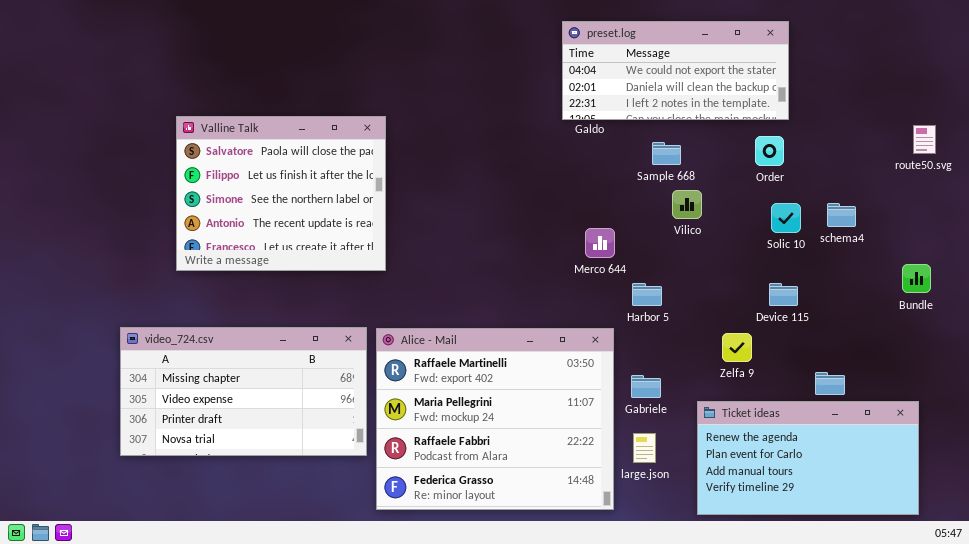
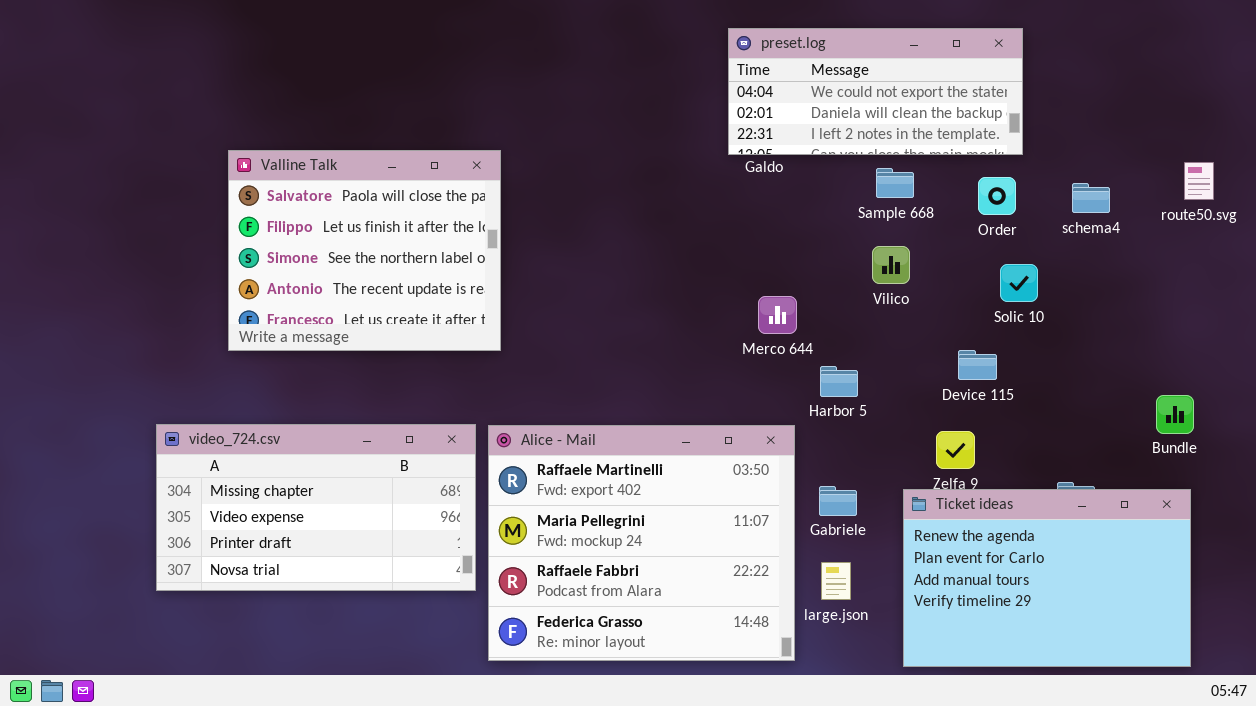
Sample 668: [652,142,681,165] -> [876,168,914,198], moved
schema4: [827,203,856,227] -> [1072,183,1110,213], moved
Bundle: [902,264,931,293] -> [1156,395,1194,434], moved
Device 115: [769,283,798,306] -> [958,350,997,380], moved
Ticket ideas: [697,401,919,515] -> [903,489,1191,667], resized

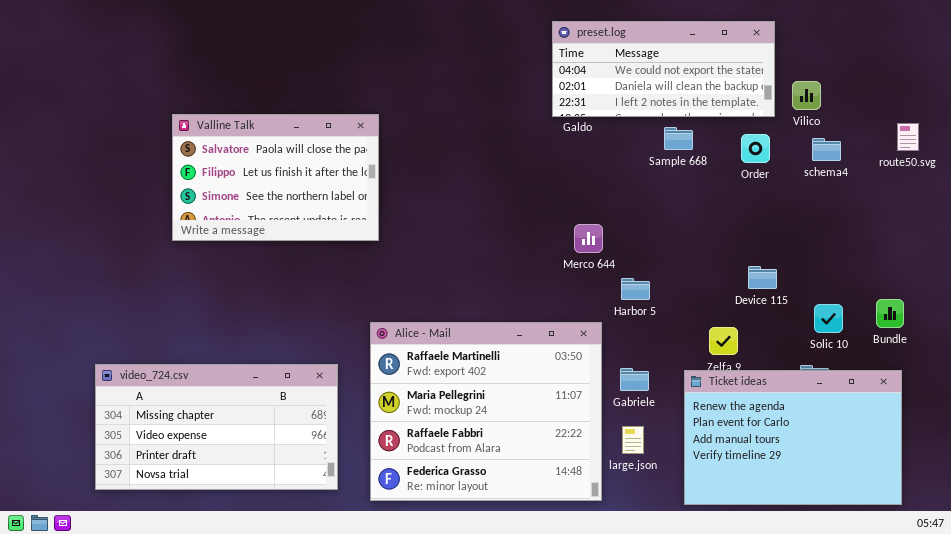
Valline Talk: [228,150,501,351] -> [172,114,379,241], resized
Vilico: [872,246,910,284] -> [792,81,821,110], moved
Solic 10: [1000,264,1038,302] -> [814,304,843,333], moved
Device 115: [958,350,997,380] -> [748,266,777,289], moved
video_724.csv: [156,424,476,591] -> [95,364,338,490], moved

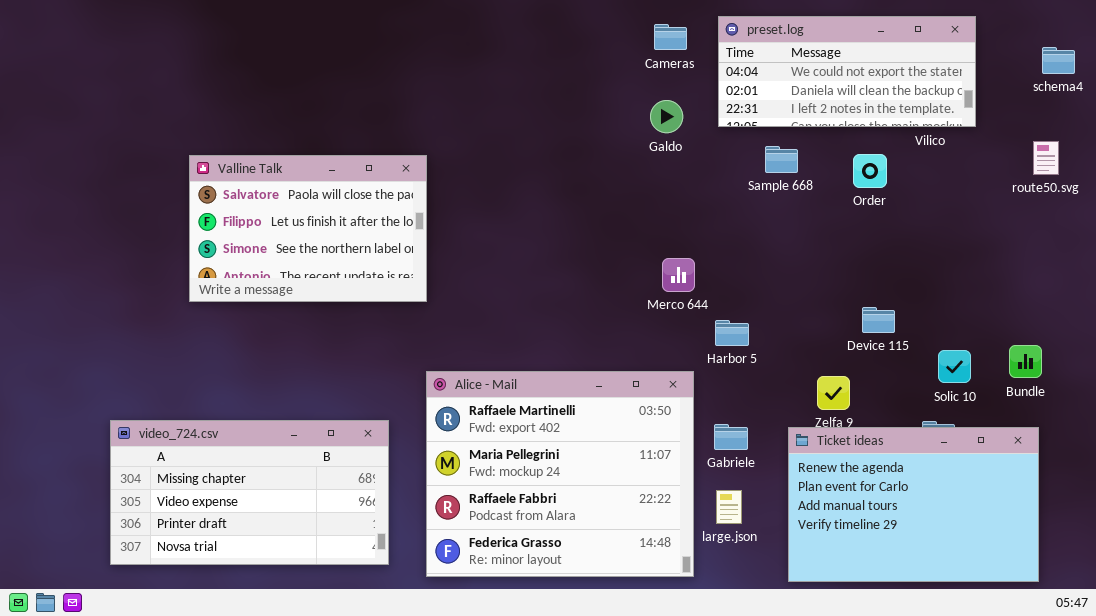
preset.log: [552,21,775,117] -> [718,16,976,127], moved
Valline Talk: [172,114,379,241] -> [189,155,427,302], moved
schema4: [812,138,841,161] -> [1042,47,1075,74], moved

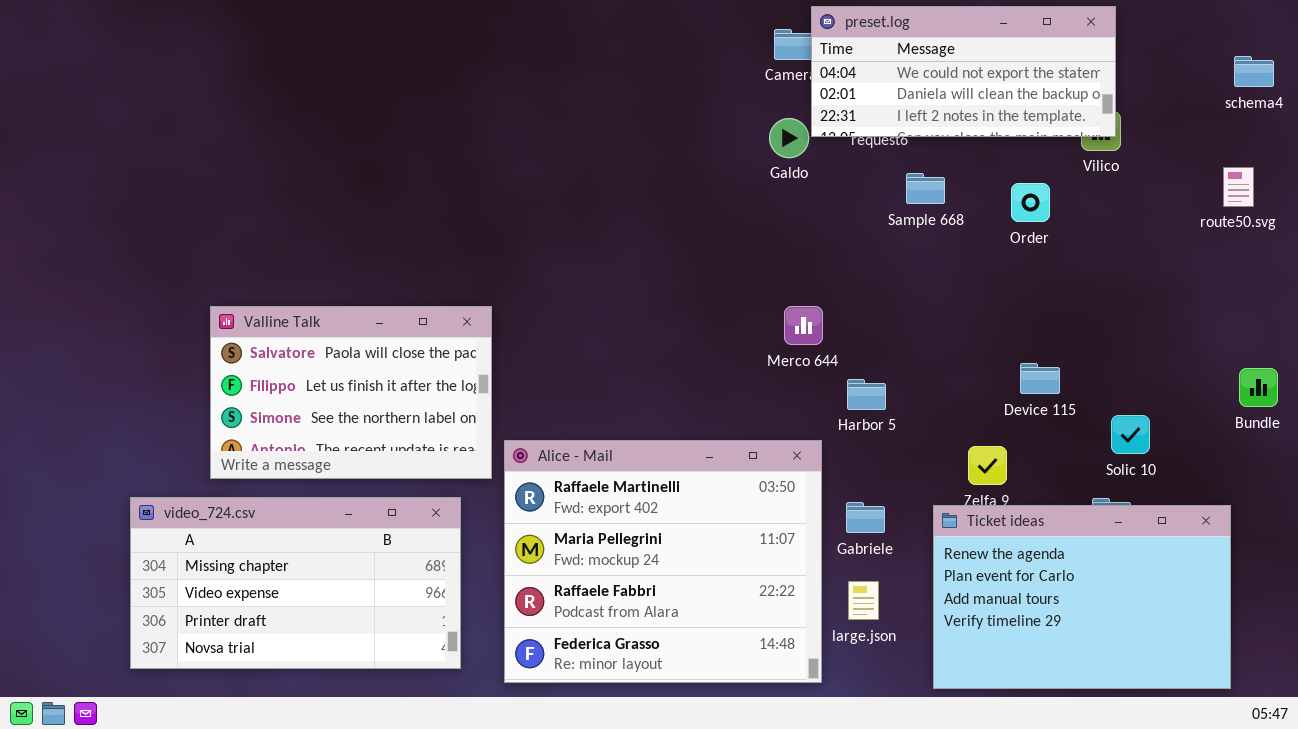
preset.log: [718,16,976,127] -> [811,6,1116,137], moved
Valline Talk: [189,155,427,302] -> [210,306,492,479], moved
Bundle: [1009,345,1042,378] -> [1239,368,1278,407], moved

